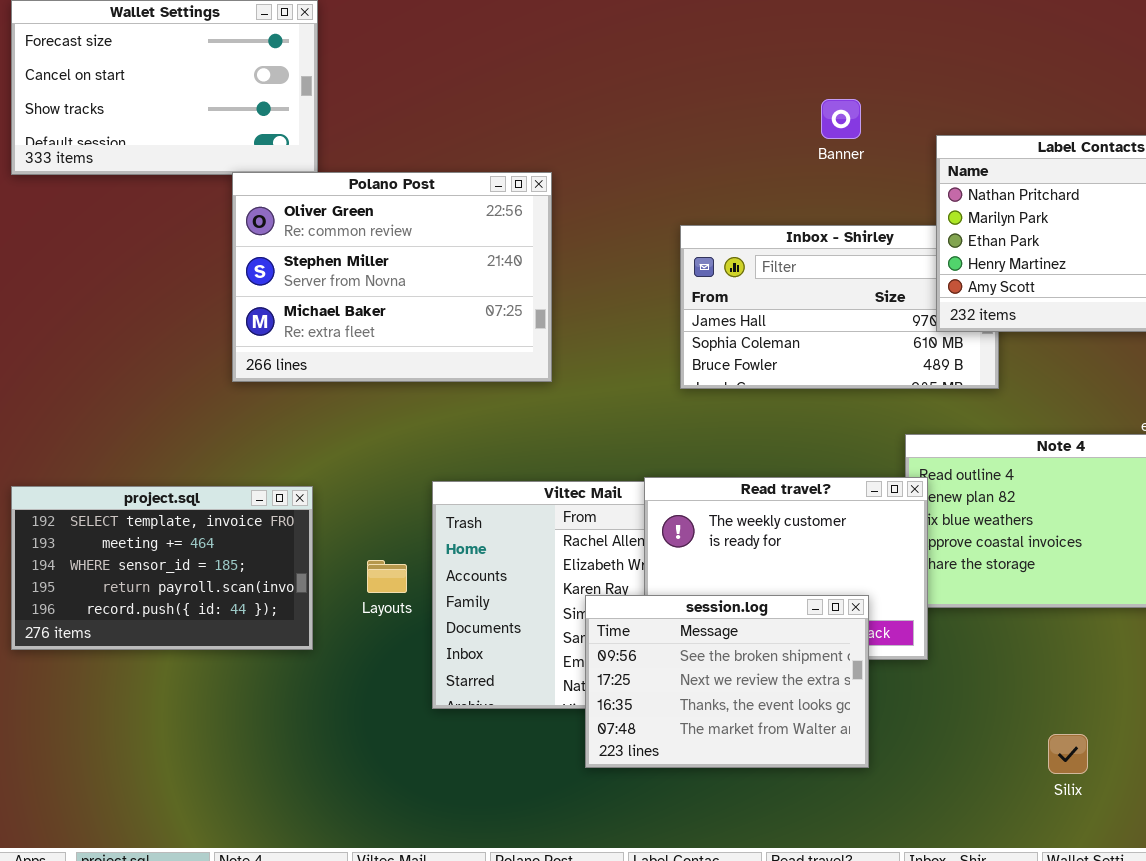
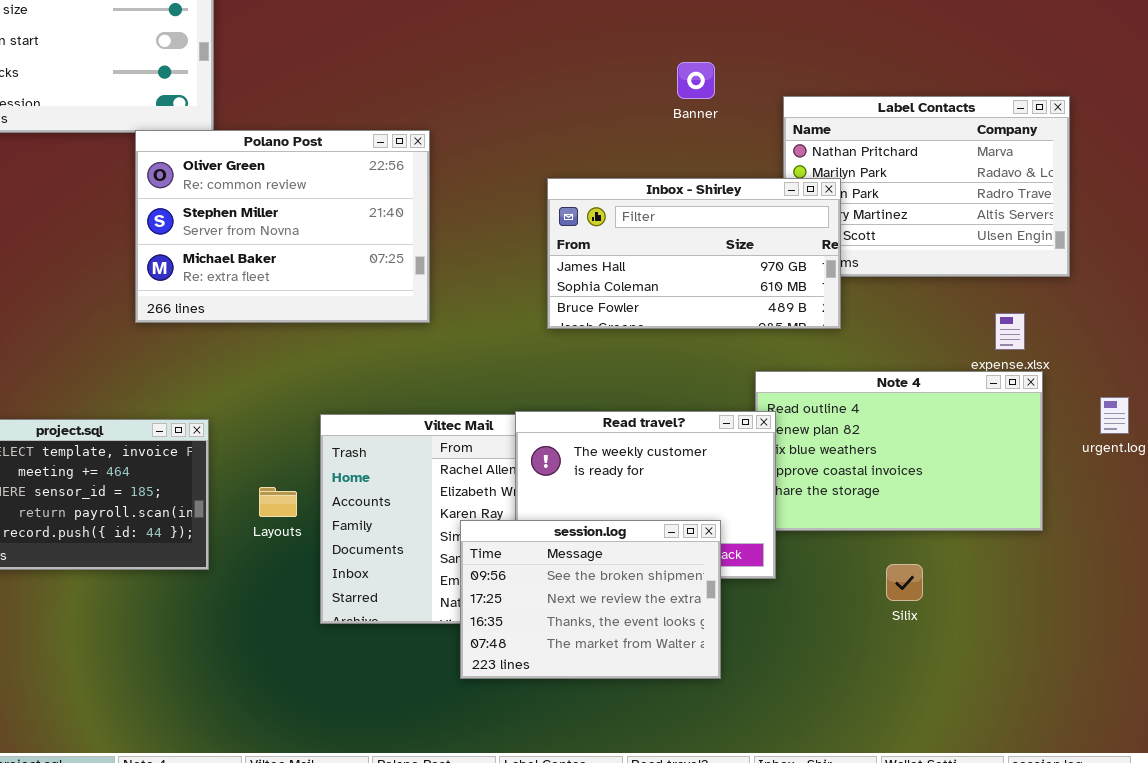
Inbox - Shirley: [680,225,999,389] -> [547,178,841,329], raised
Silix: [1048,734,1088,774] -> [886,564,923,601], moved

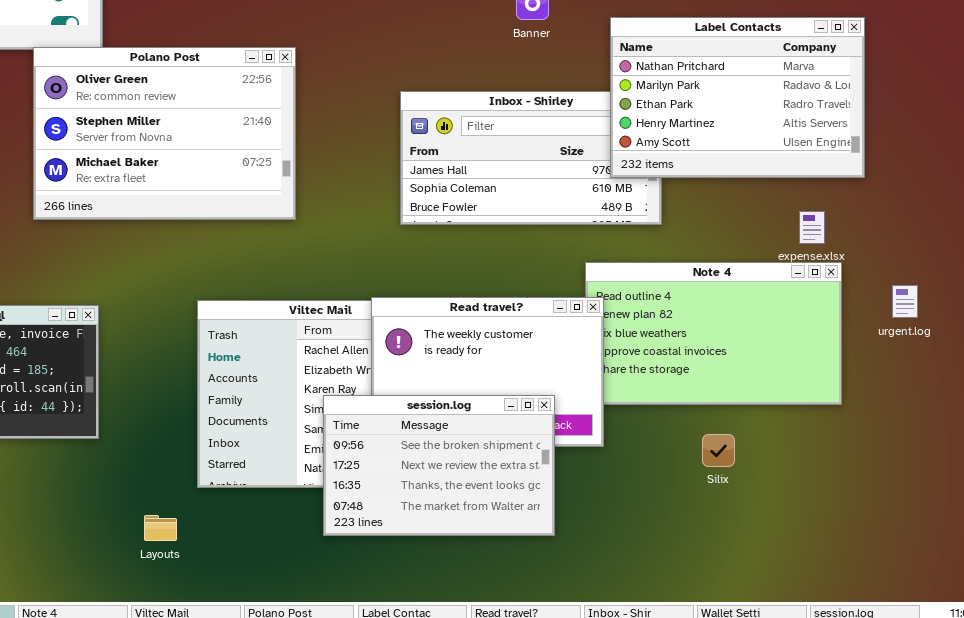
Label Contacts: [783,96,1070,277] -> [610,17,865,178], raised
Layouts: [259,487,297,517] -> [144,515,177,541], moved

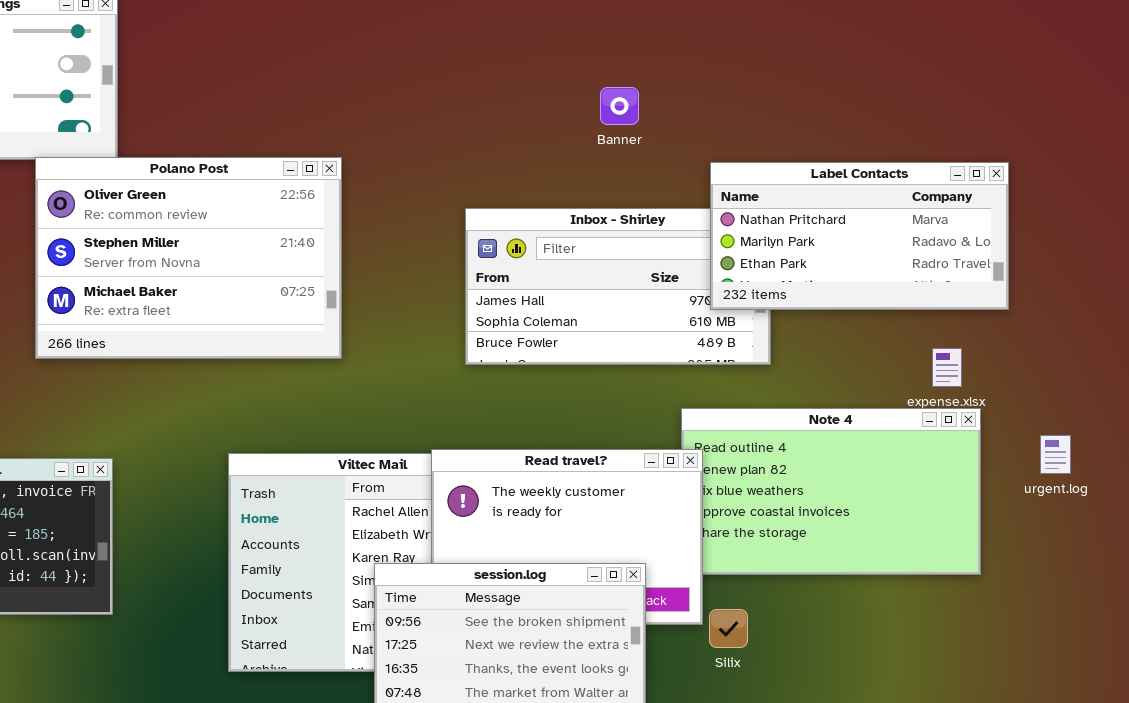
Label Contacts: [610,17,865,178] -> [710,162,1009,310], resized
Silix: [702,434,735,467] -> [709,609,748,648], moved

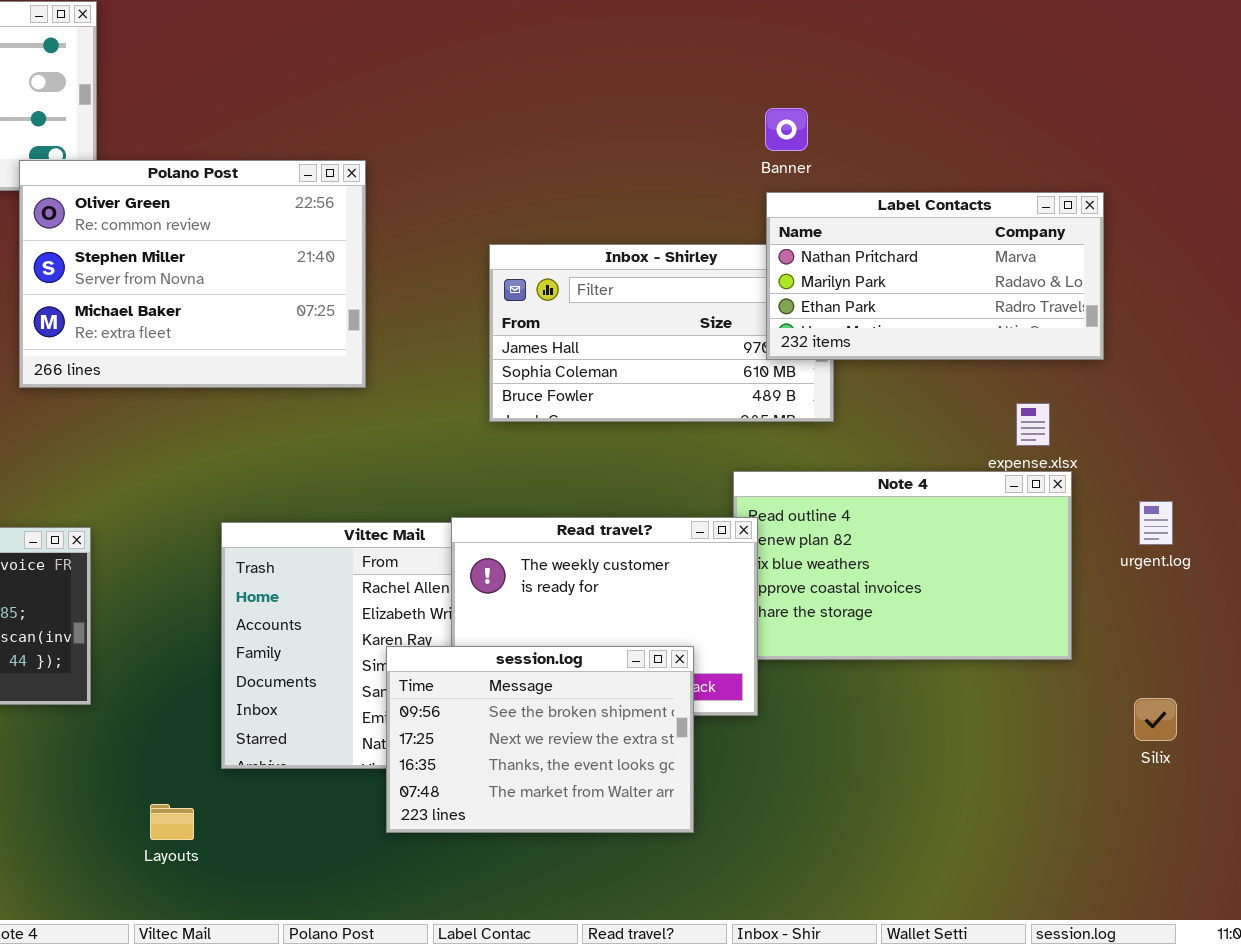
Banner: [600,87,639,125] -> [765,108,808,151], moved
Polano Post: [35,157,342,359] -> [19,160,366,388], moved
Silix: [709,609,748,648] -> [1134,698,1177,741], moved

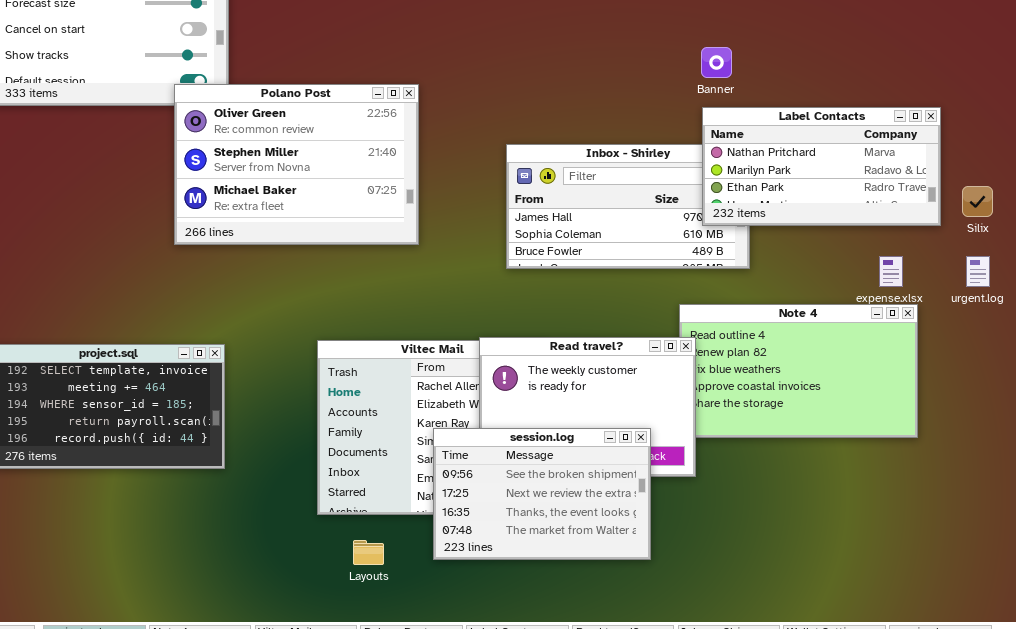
urgent.log: [1139,501,1173,545] -> [966,256,990,287], moved
Silix: [1134,698,1177,741] -> [962,186,993,217], moved
Layouts: [150,804,194,840] -> [353,540,384,565], moved

